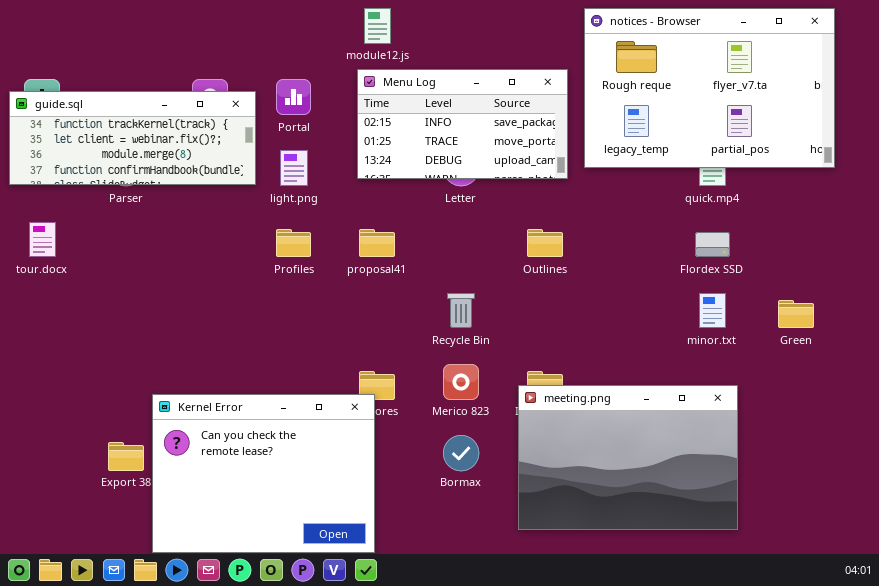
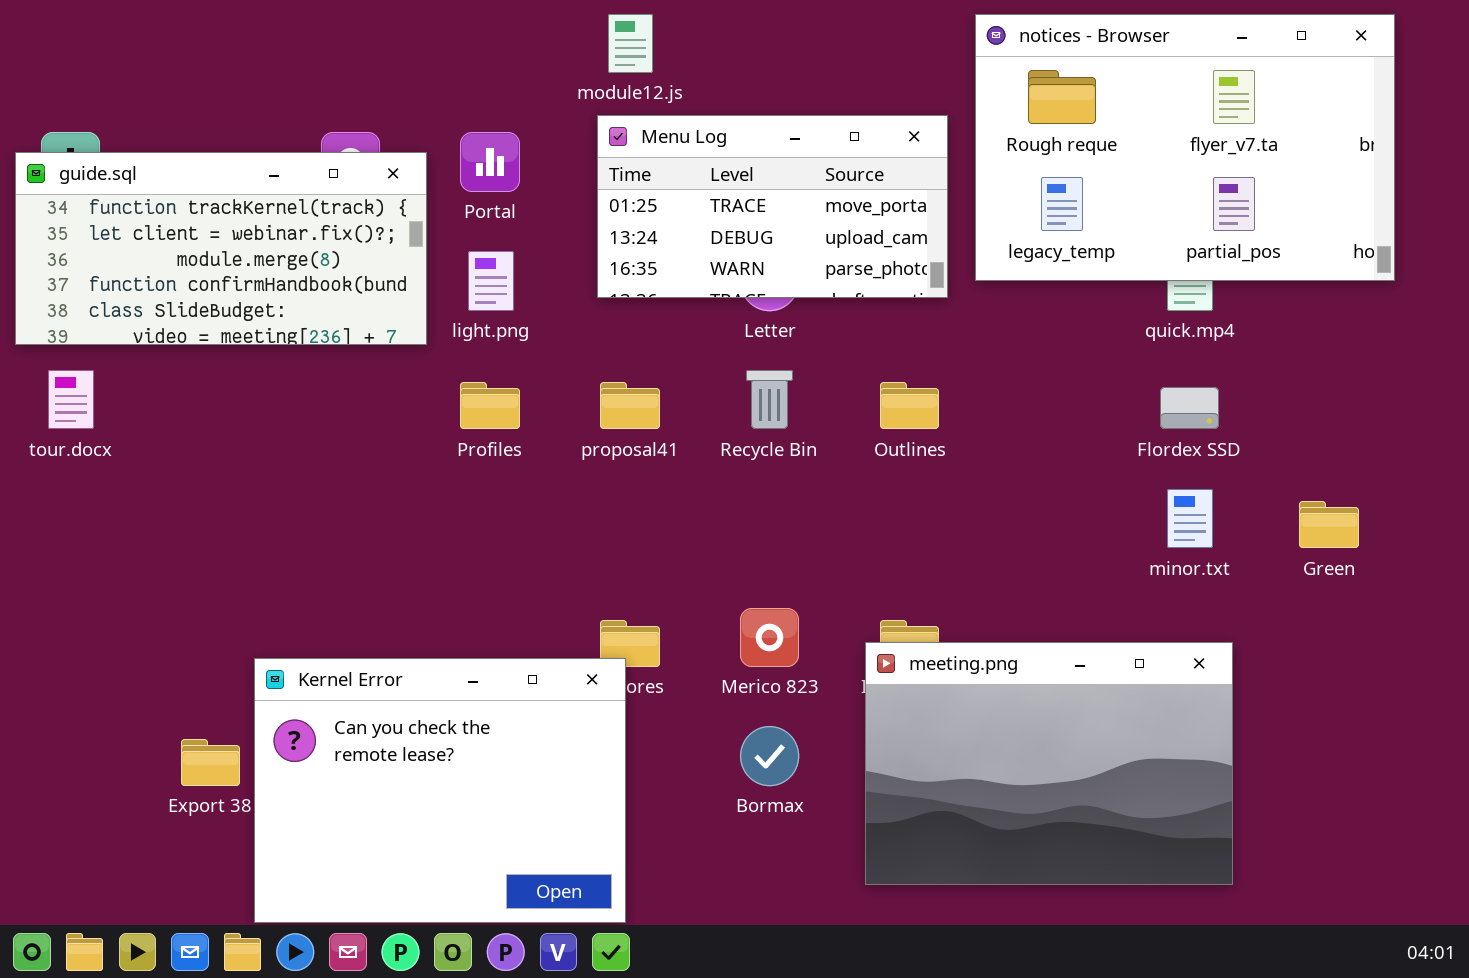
Menu Log: [357,69,568,179] -> [597,115,948,298], scrolled down 1 row
guide.sql: [9,91,256,185] -> [15,152,427,345], resized
Recycle Bin: [447,293,475,328] -> [746,370,793,429], moved

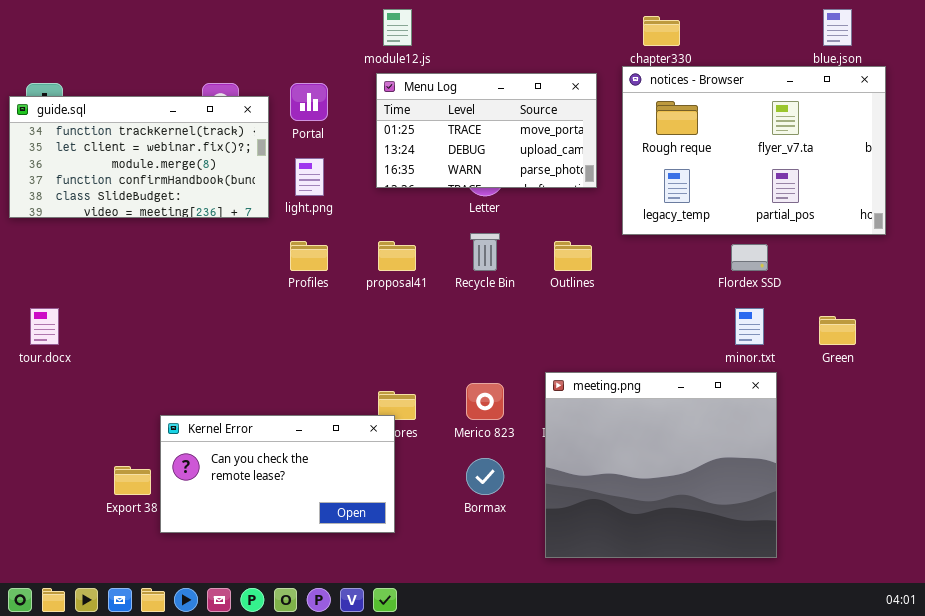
notices - Browser: [975,14,1395,281] -> [622,66,886,235], moved
tour.docx: [48,370,94,429] -> [30,308,59,345], moved
meeting.png: [865,642,1233,885] -> [545,372,777,558], resized
Kernel Error: [254,658,626,923] -> [160,415,395,533], resized

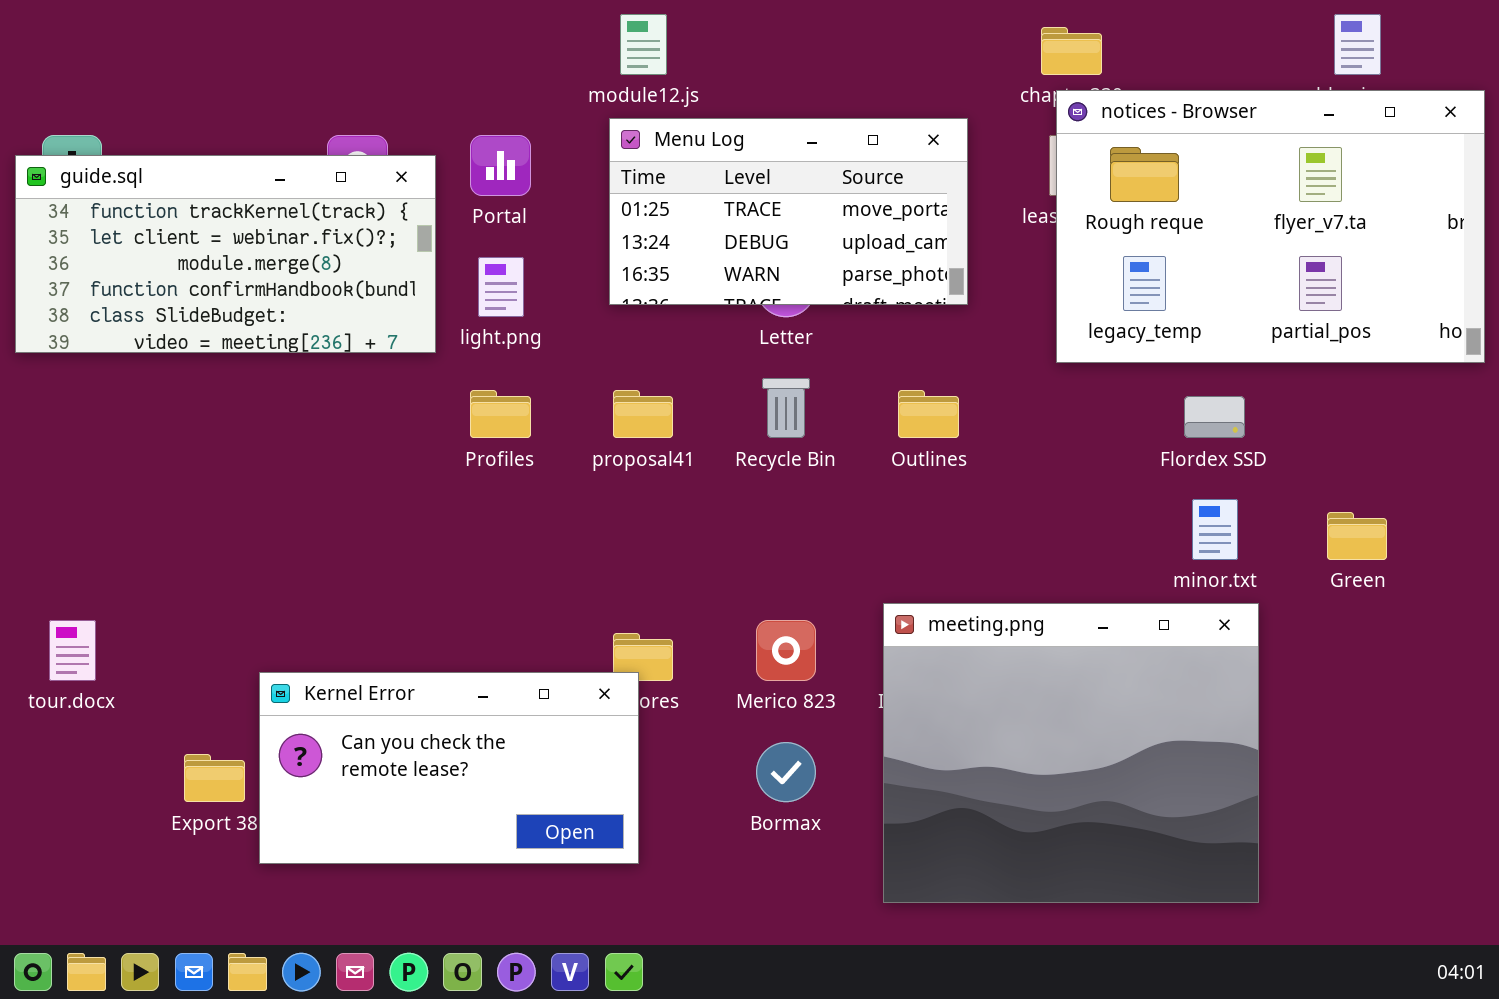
notices - Browser: [622,66,886,235] -> [1056,90,1485,363], moved
tour.docx: [30,308,59,345] -> [49,620,96,681], moved

